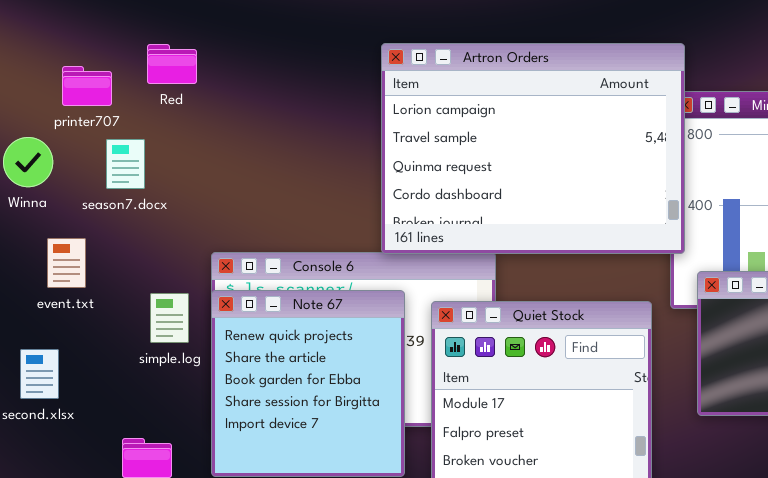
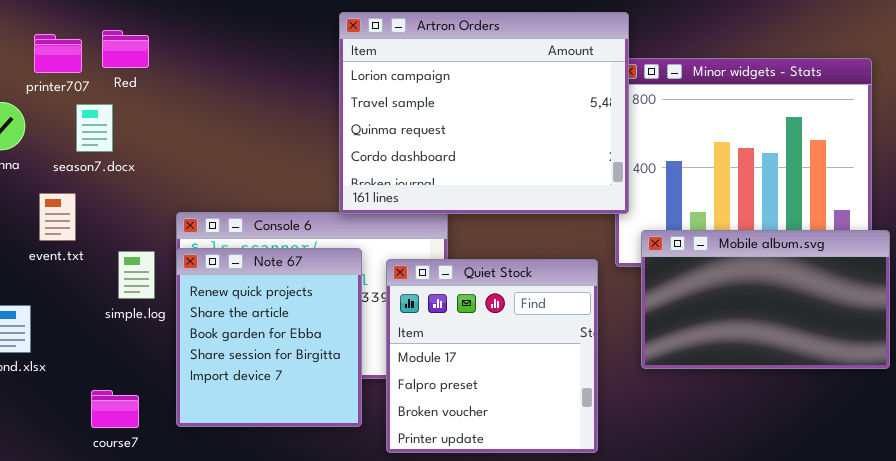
Red: [147,44,197,84] -> [102,30,149,68], moved
event.txt: [47,238,86,288] -> [39,193,76,241], moved

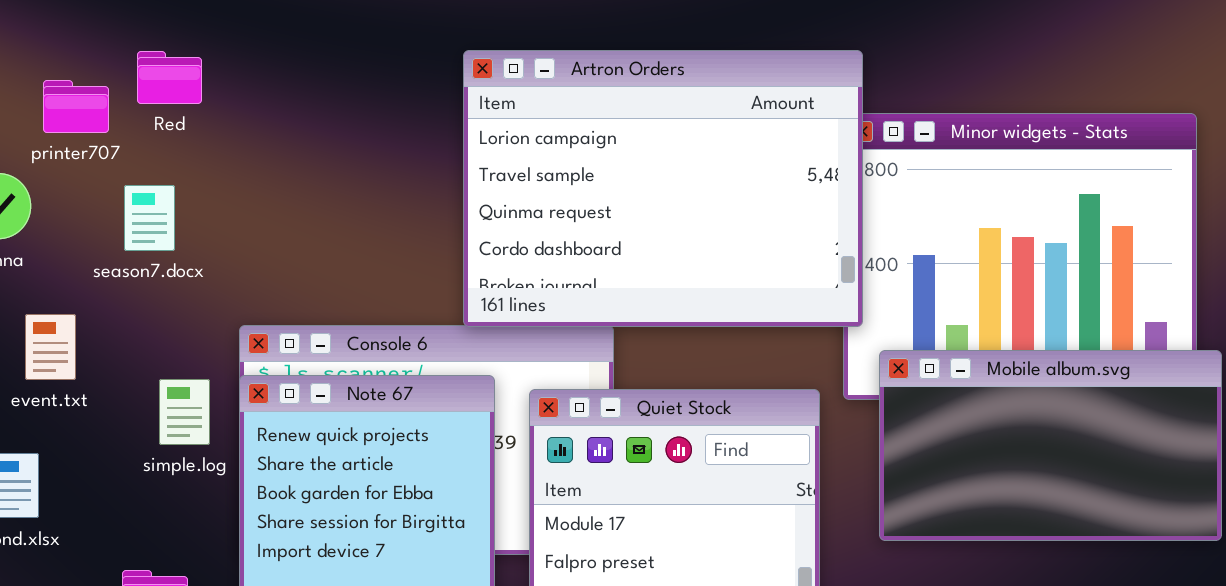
Red: [102,30,149,68] -> [137,51,202,104], moved
season7.docx: [76,104,113,152] -> [124,185,175,251], moved
event.txt: [39,193,76,241] -> [25,314,76,380], moved

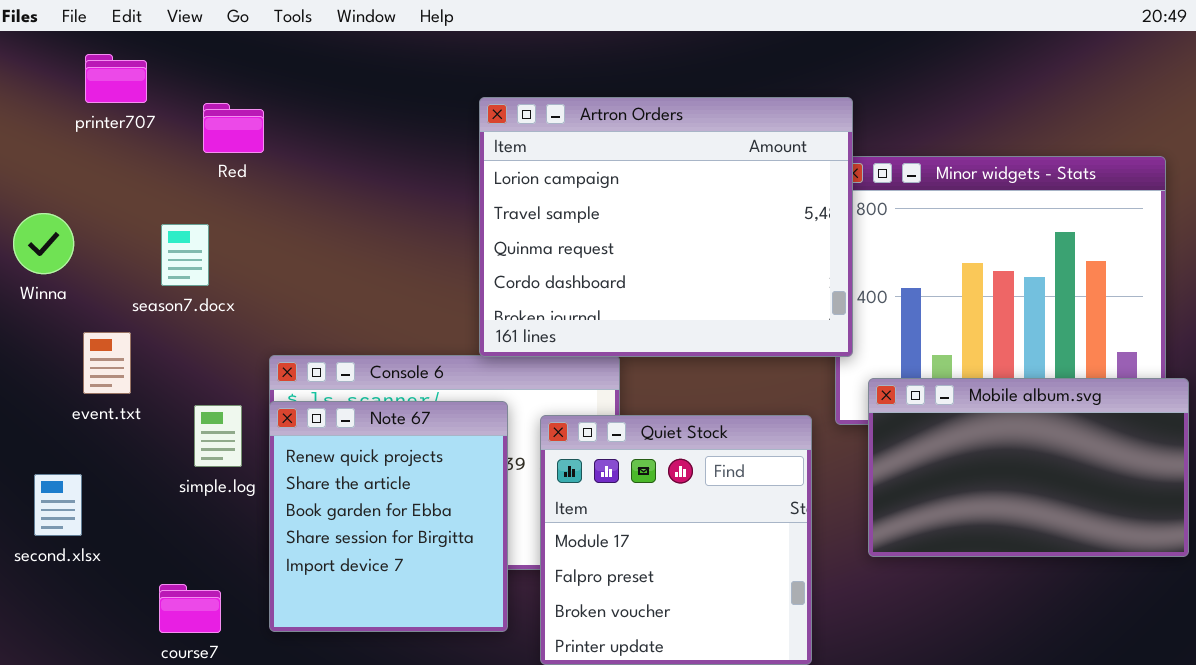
Red: [137,51,202,104] -> [203,103,264,153], moved
printer707: [43,80,109,133] -> [85,54,147,103], moved
event.txt: [25,314,76,380] -> [83,332,131,394], moved

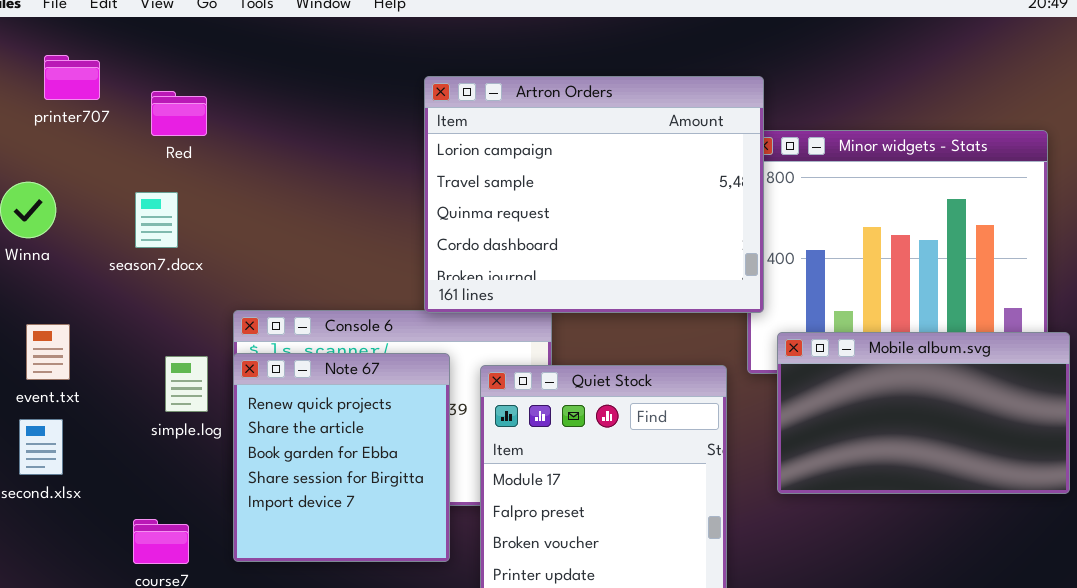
printer707: [85,54,147,103] -> [44,55,100,100], moved
Red: [203,103,264,153] -> [151,91,207,136], moved
event.txt: [83,332,131,394] -> [26,324,70,380], moved

